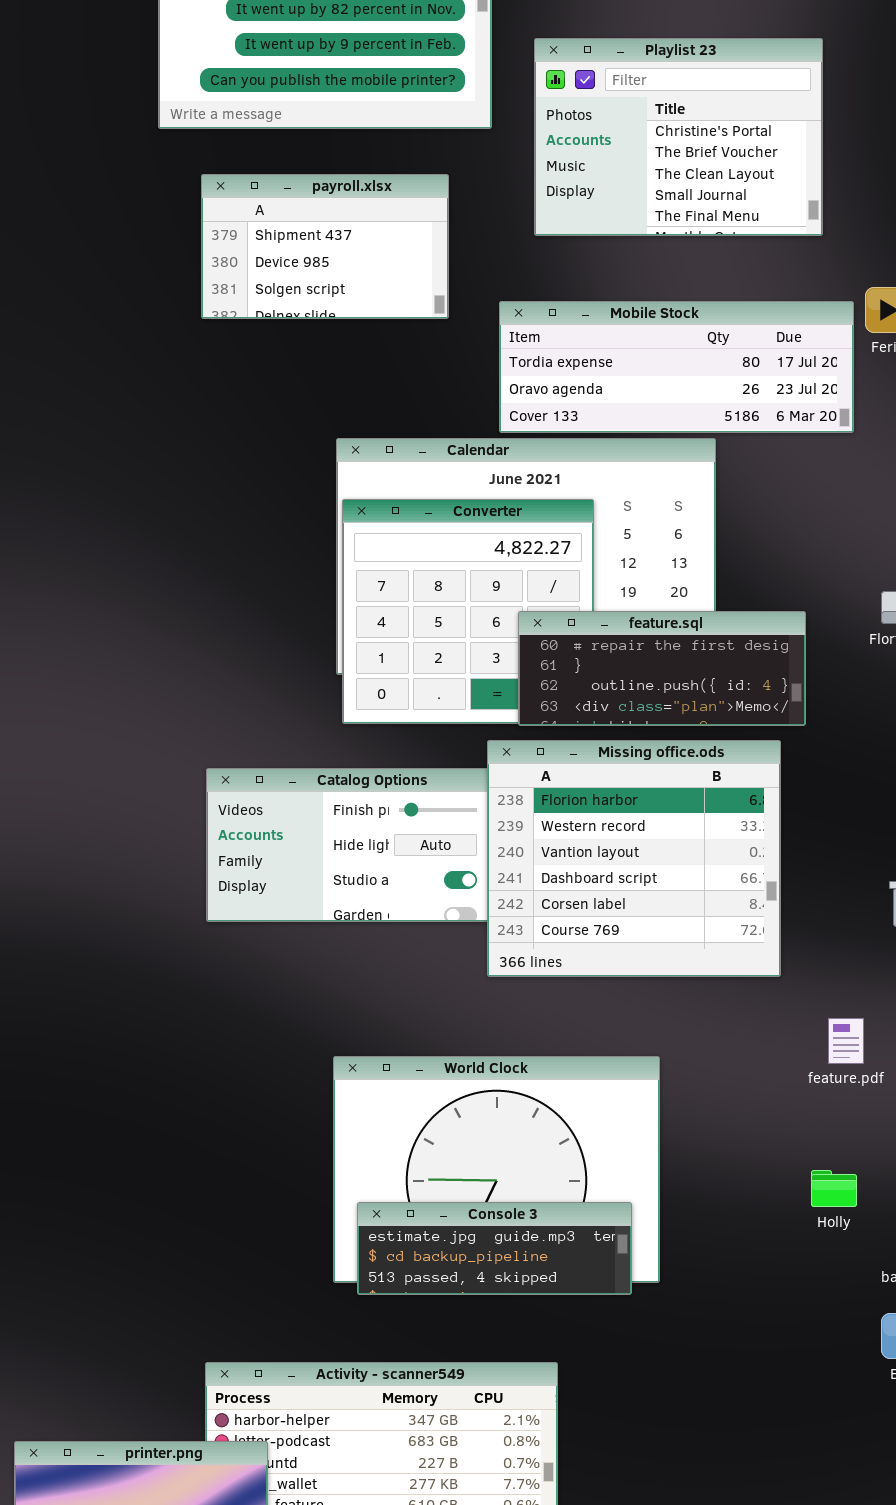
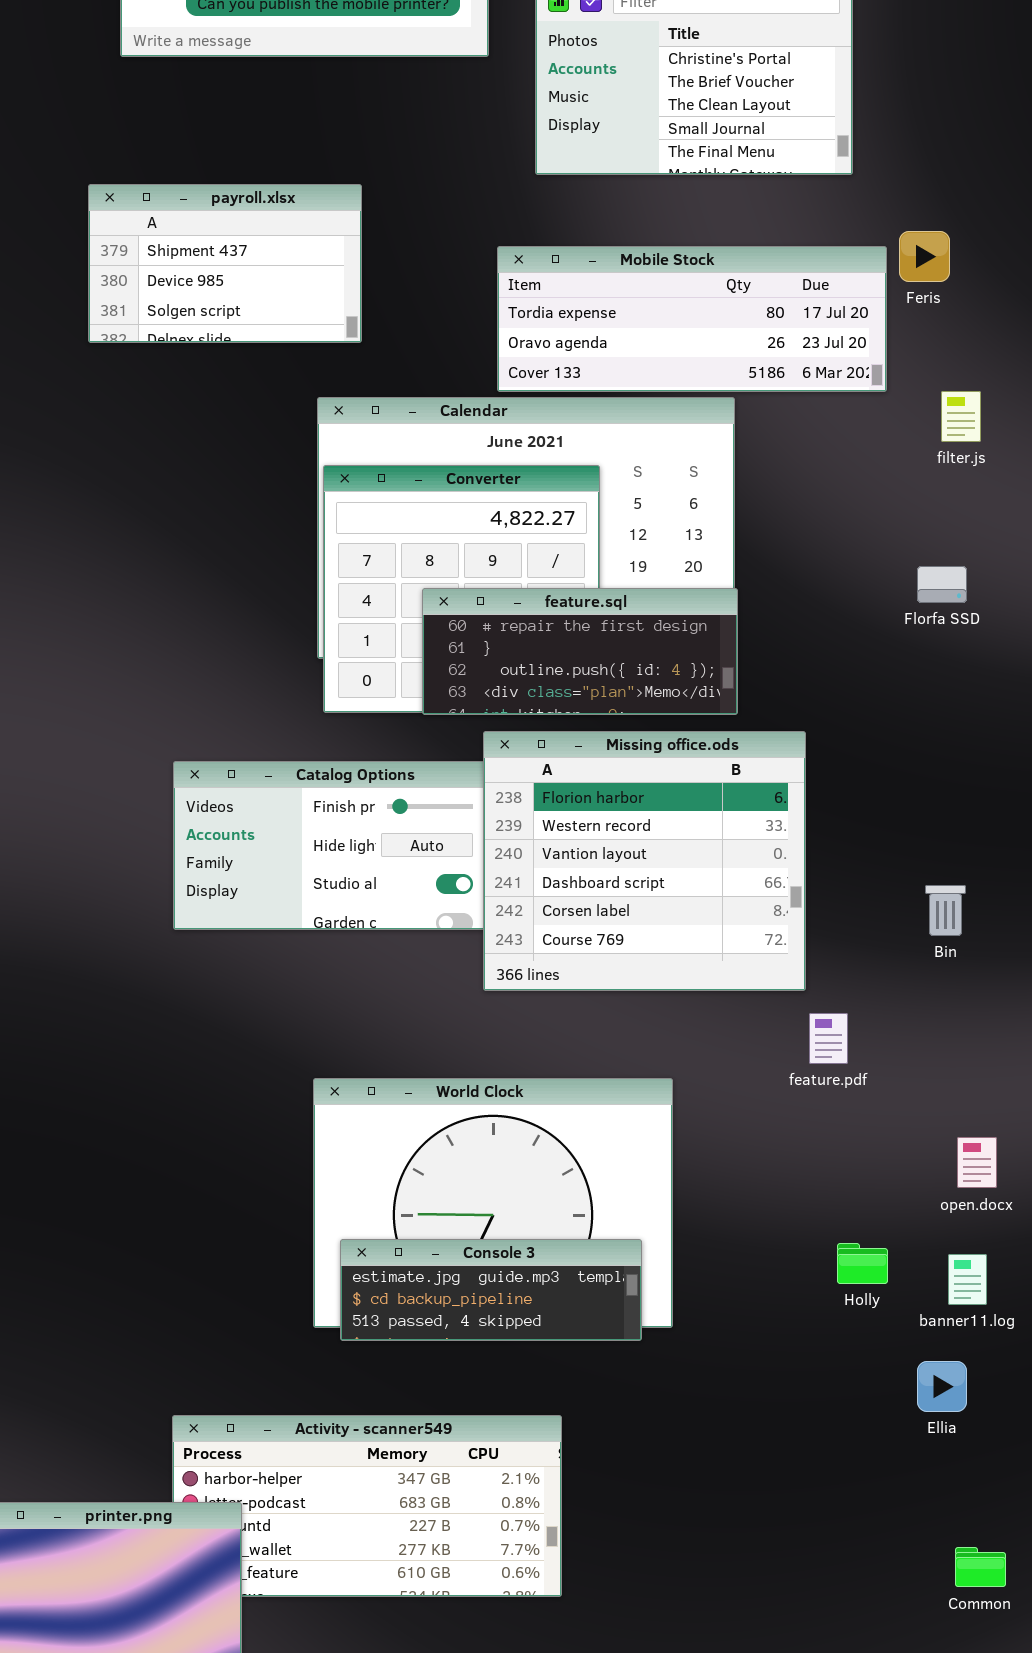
payroll.xlsx: [201,174,449,319] -> [88,184,362,343], moved
feature.sql: [518,611,806,726] -> [422,588,738,715], moved
feature.pdf: [828,1018,864,1064] -> [809,1013,848,1064], moved
Holly: [811,1170,857,1207] -> [837,1243,888,1284], moved

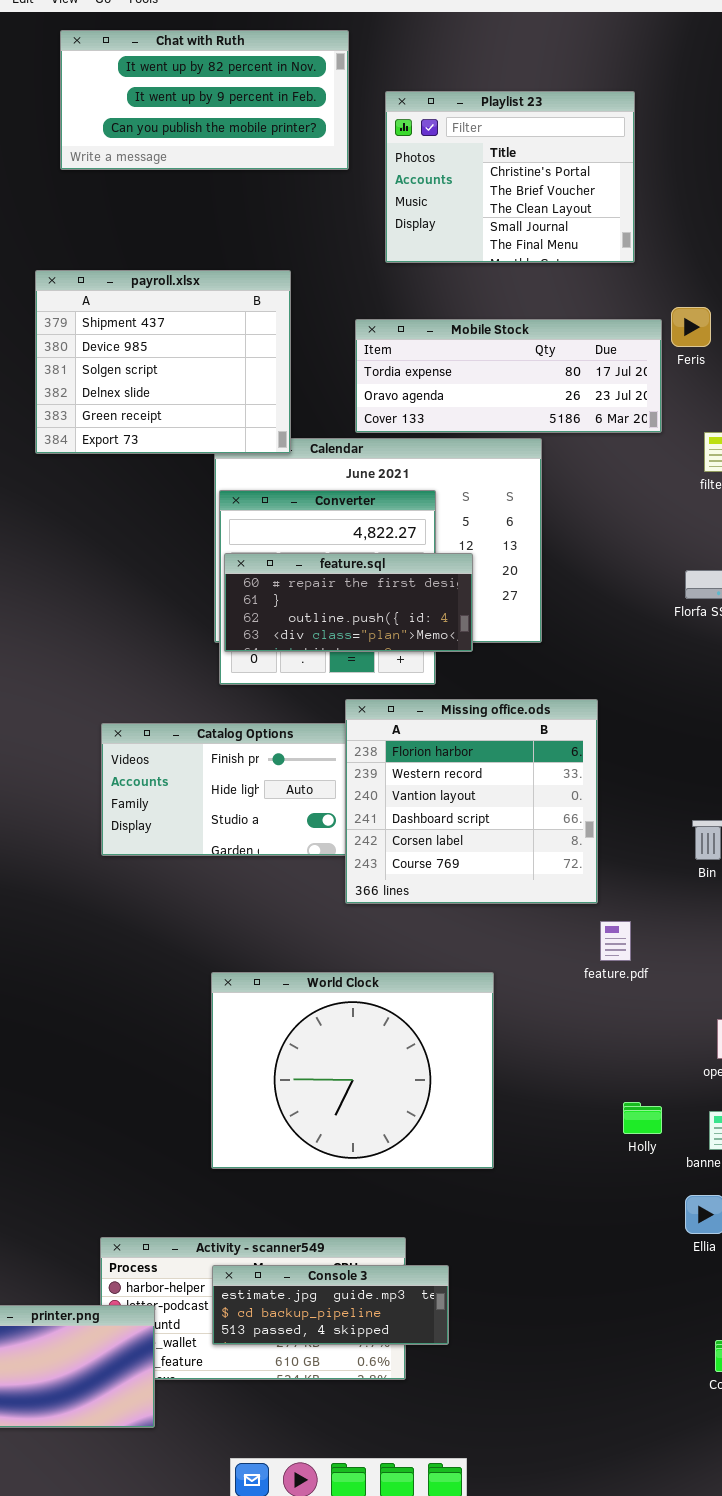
payroll.xlsx: [88,184,362,343] -> [35,270,291,454], resized
feature.sql: [422,588,738,715] -> [224,553,473,652], moved
Console 3: [340,1239,642,1341] -> [212,1265,449,1345], moved

